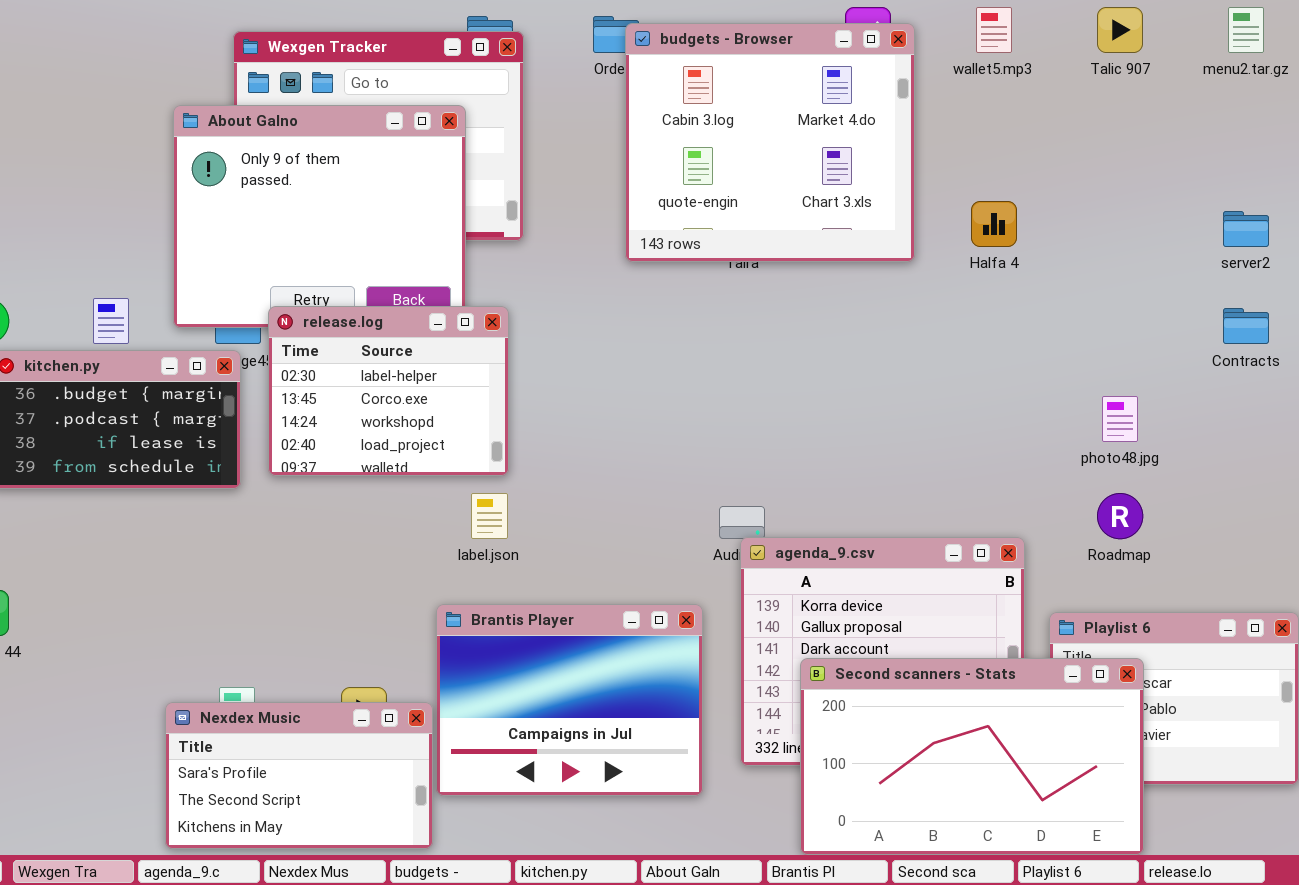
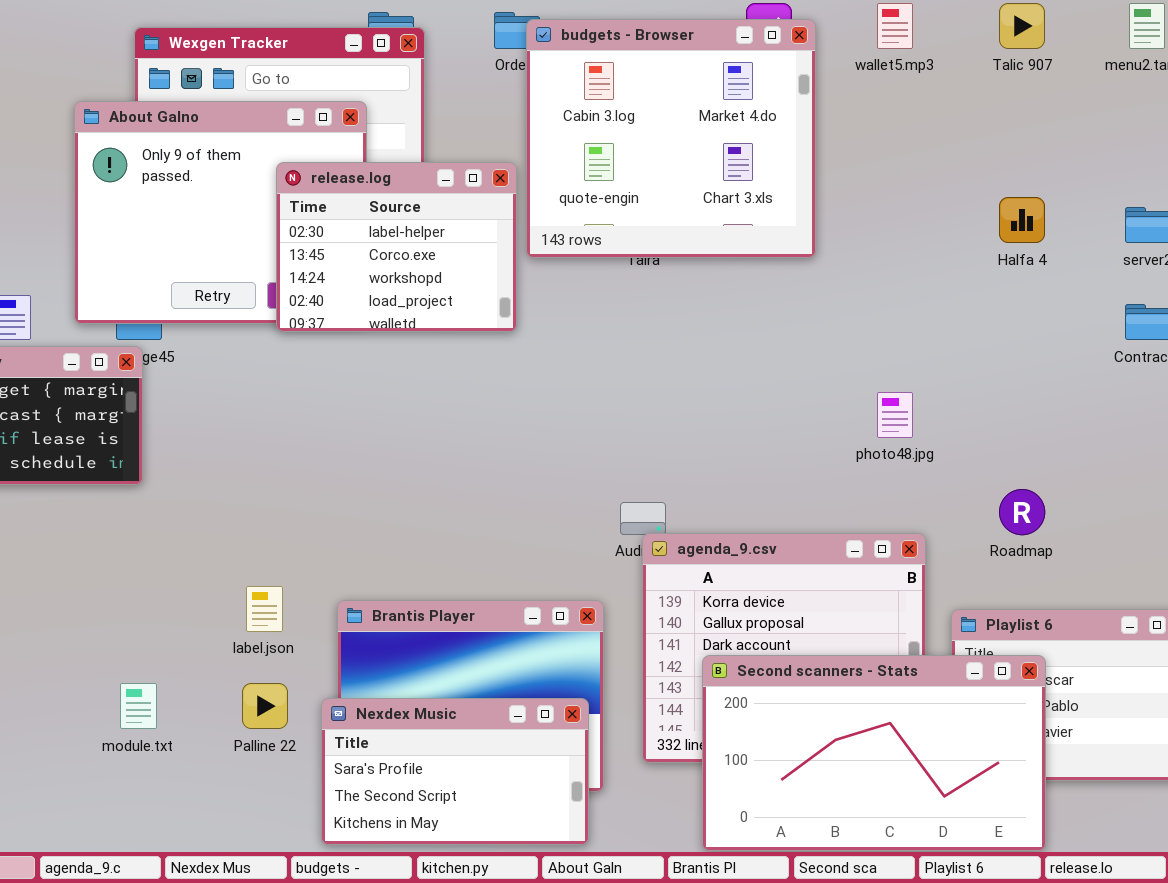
Halfa 4: [971,201,1017,247] -> [999,197,1045,243], moved
release.log: [268,306,509,476] -> [276,162,517,332], moved
photo48.jpg: [1102,396,1138,442] -> [877,392,913,438], moved
label.json: [471,493,508,539] -> [246,586,283,632], moved
Nexdex Music: [165,702,433,849] -> [321,698,589,845], moved

